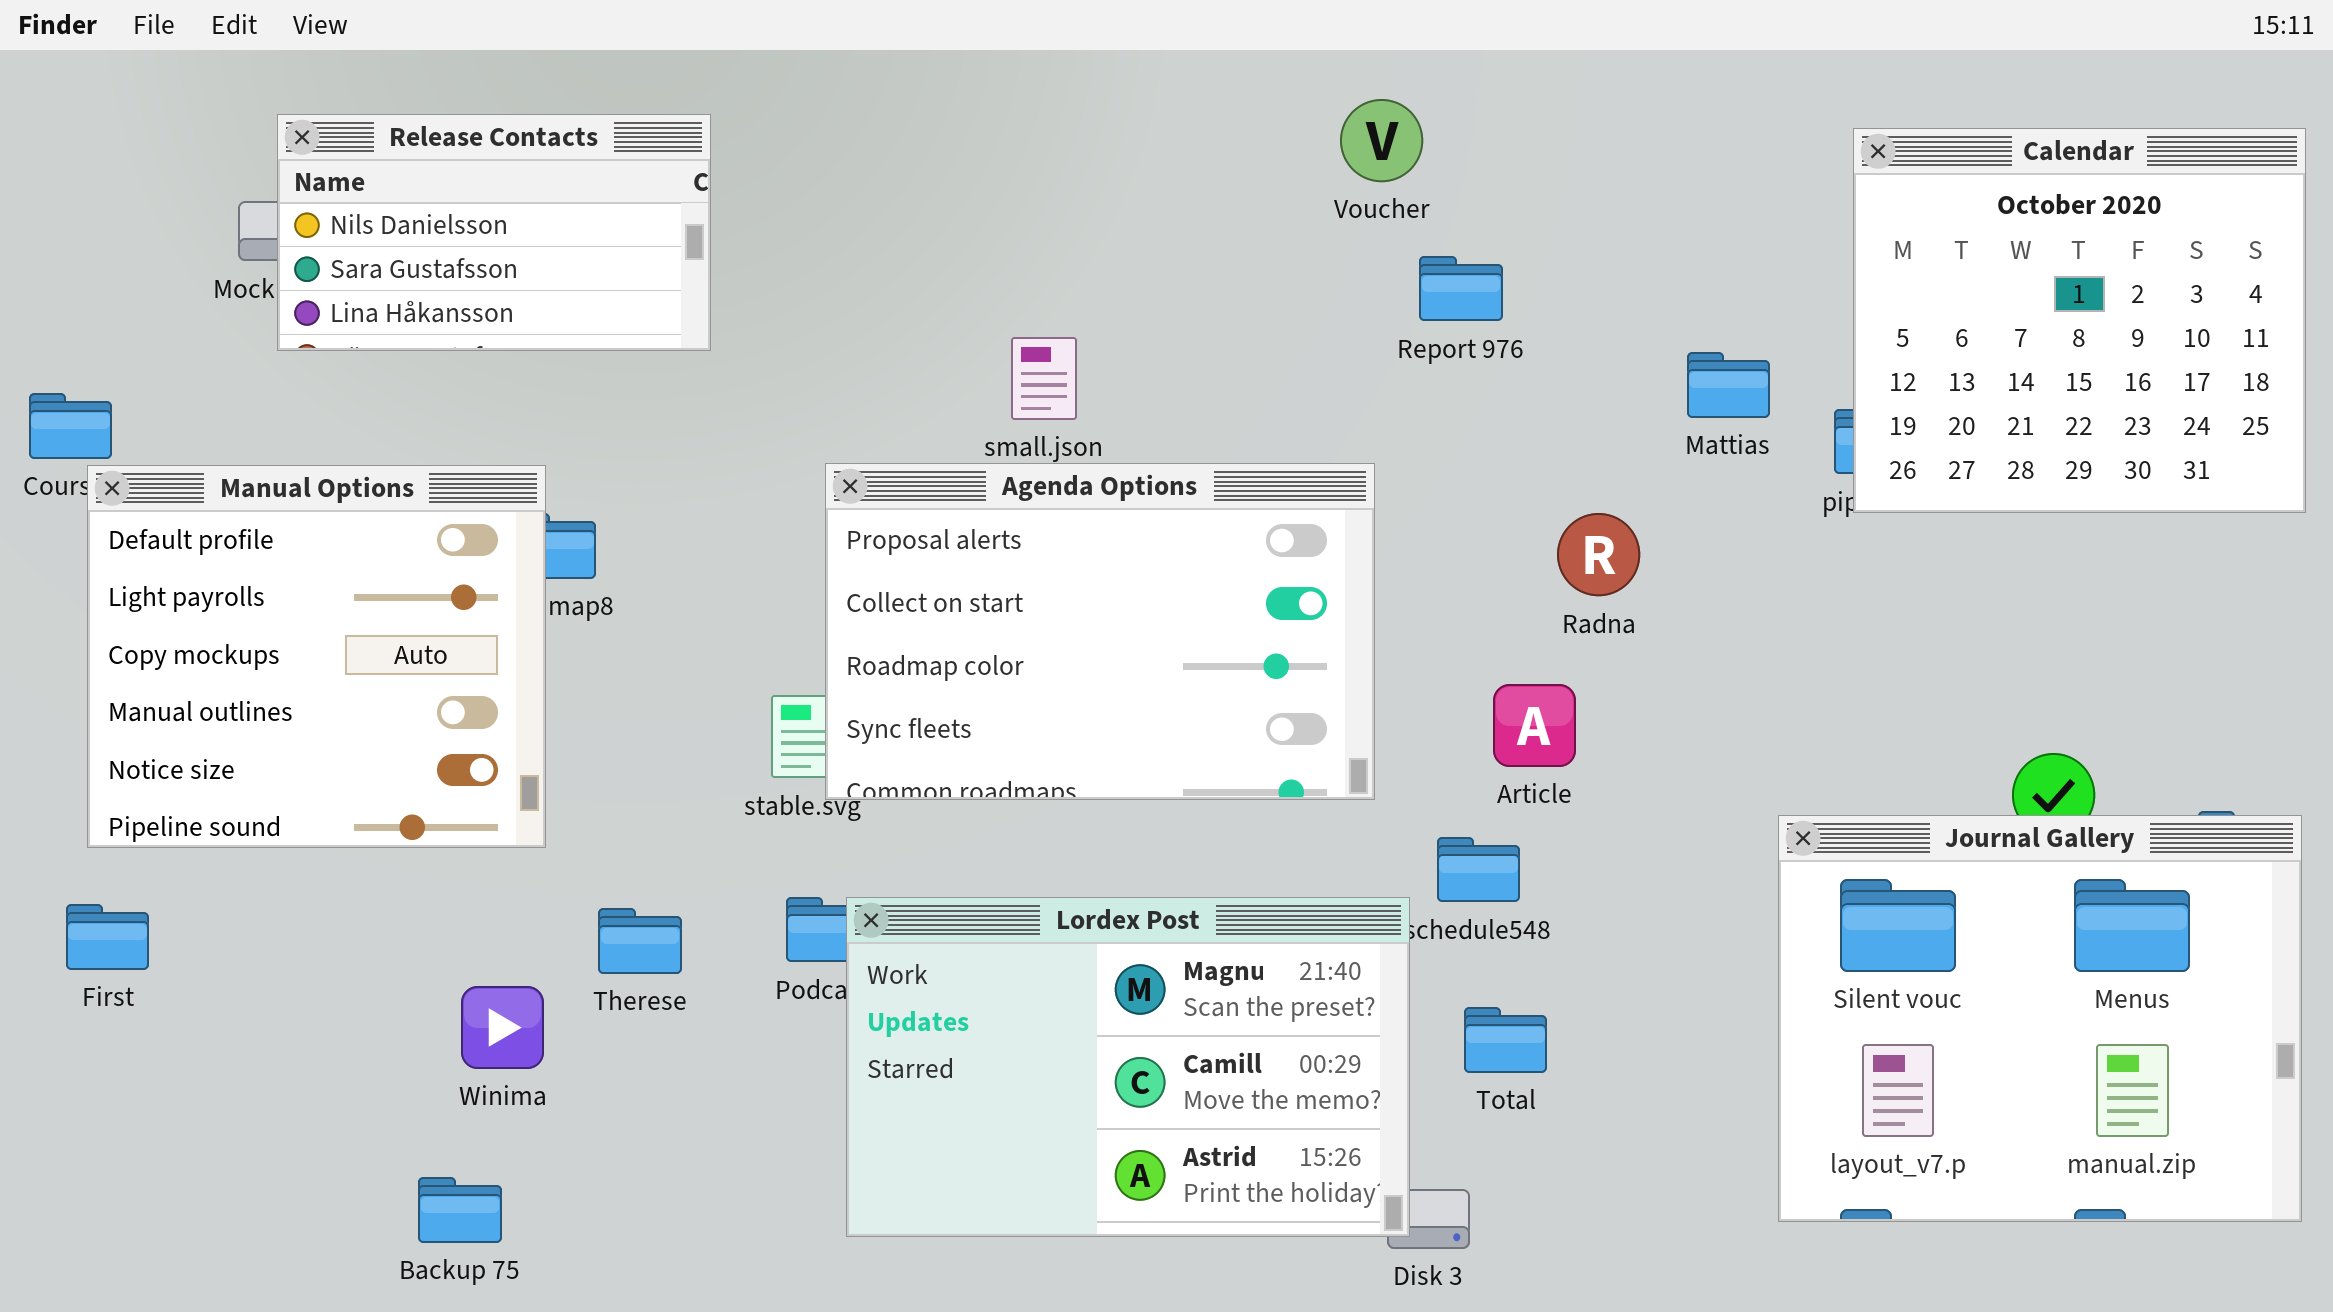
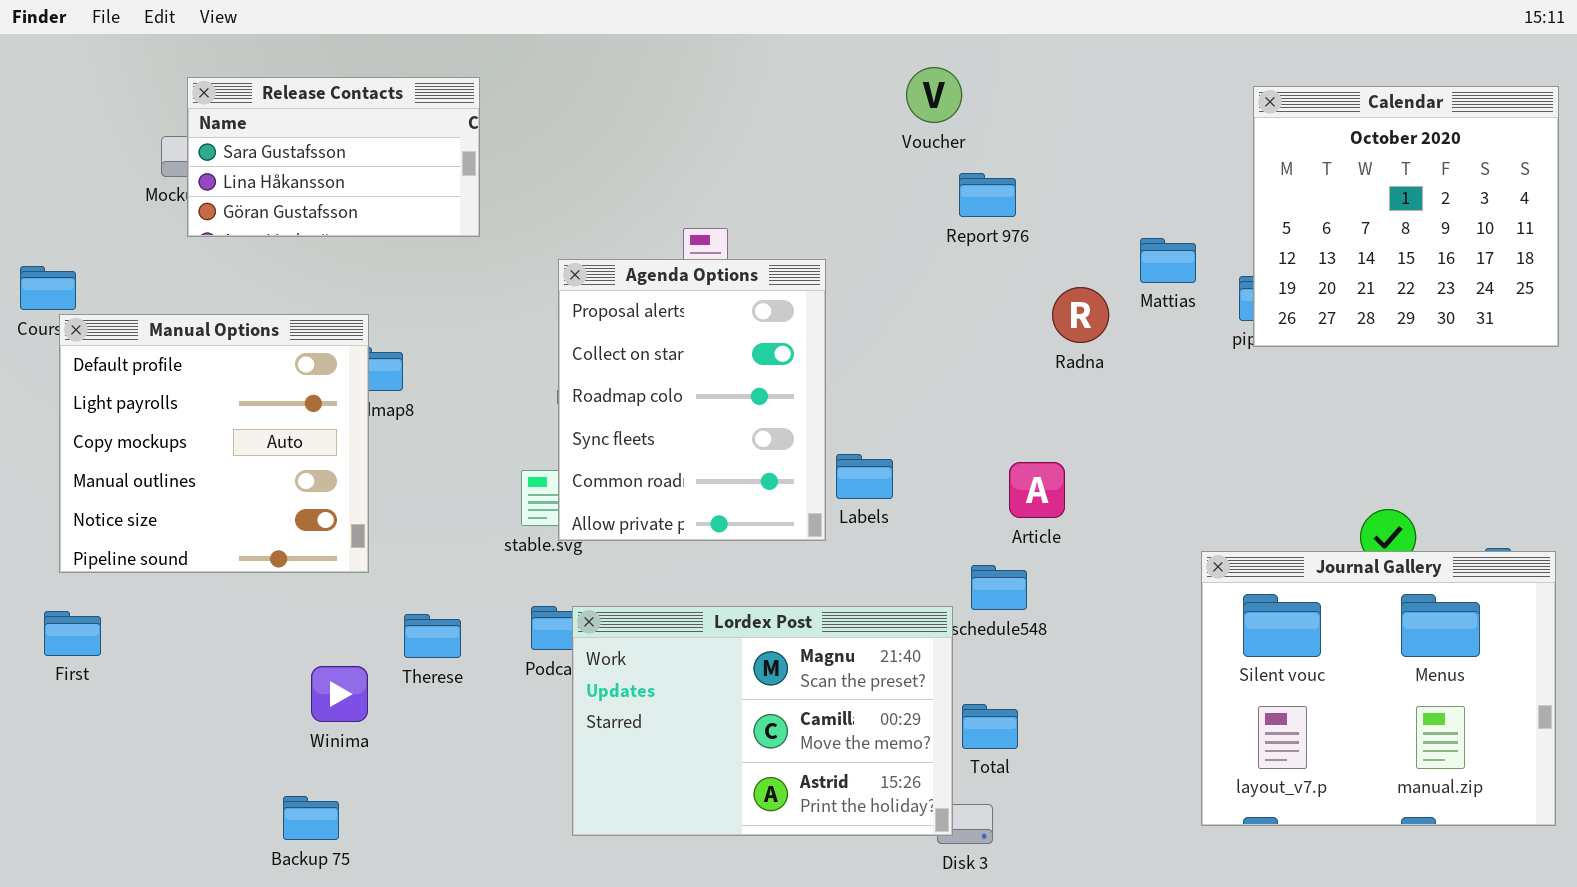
Release Contacts: [277,114,711,351] -> [187,77,480,237], scrolled down 1 row
Agenda Options: [825,463,1375,800] -> [558,259,826,541], resized
Radna: [1557,513,1640,596] -> [1052,287,1109,343], moved
Total: [1464,1007,1547,1073] -> [962,704,1018,749], moved

